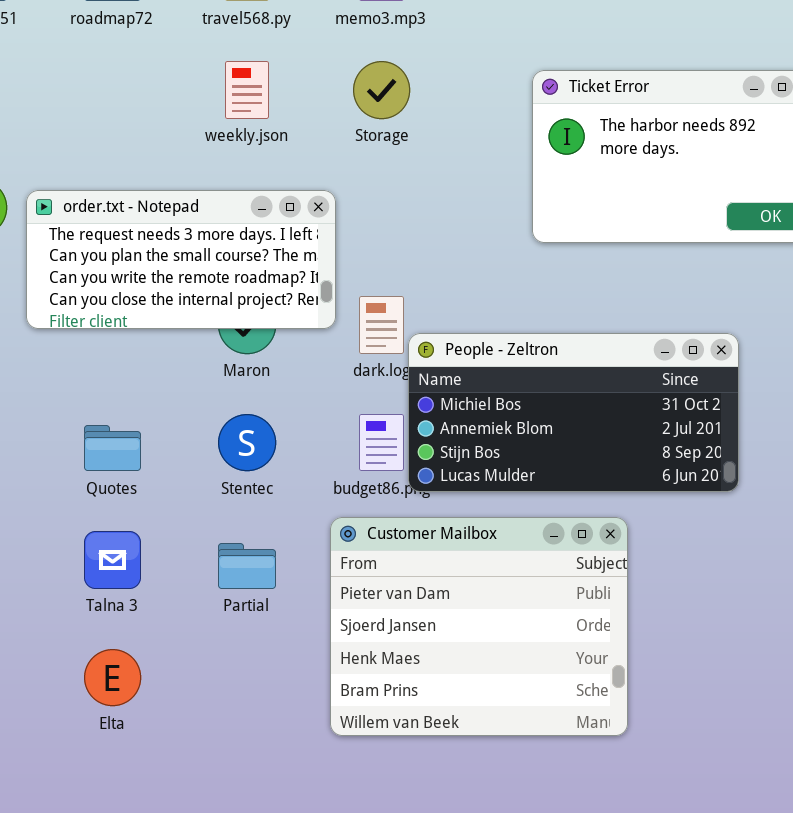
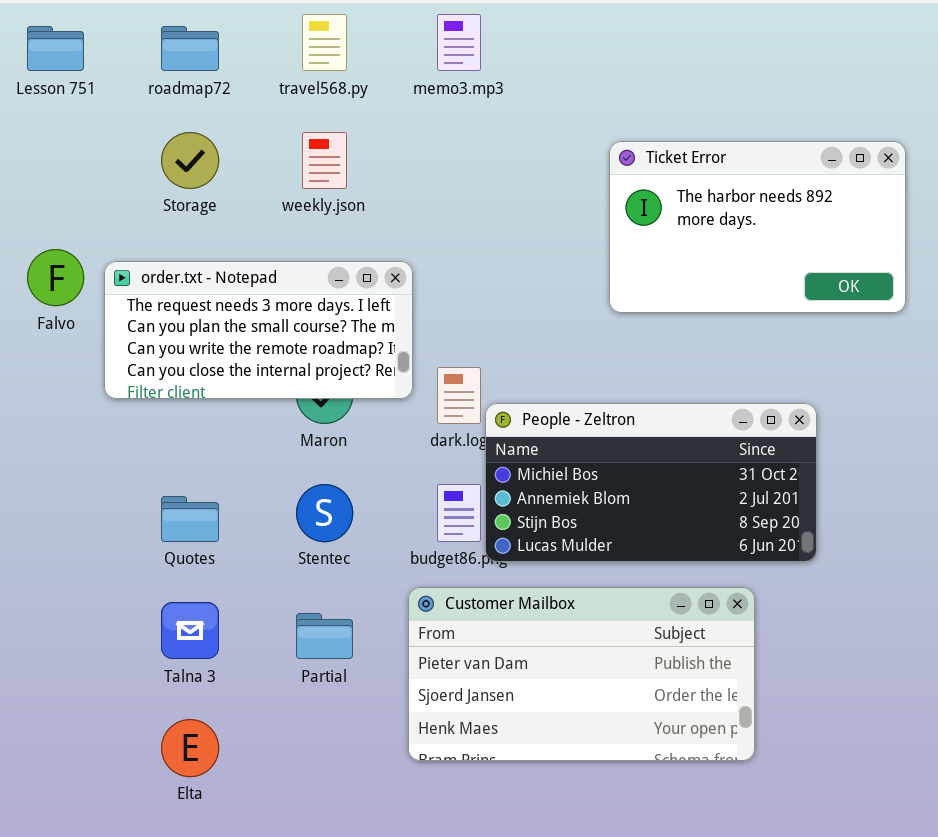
Storage: [353,61,410,119] -> [161,132,219,189], moved
Customer Mailbox: [330,517,628,736] -> [408,587,755,761], resized

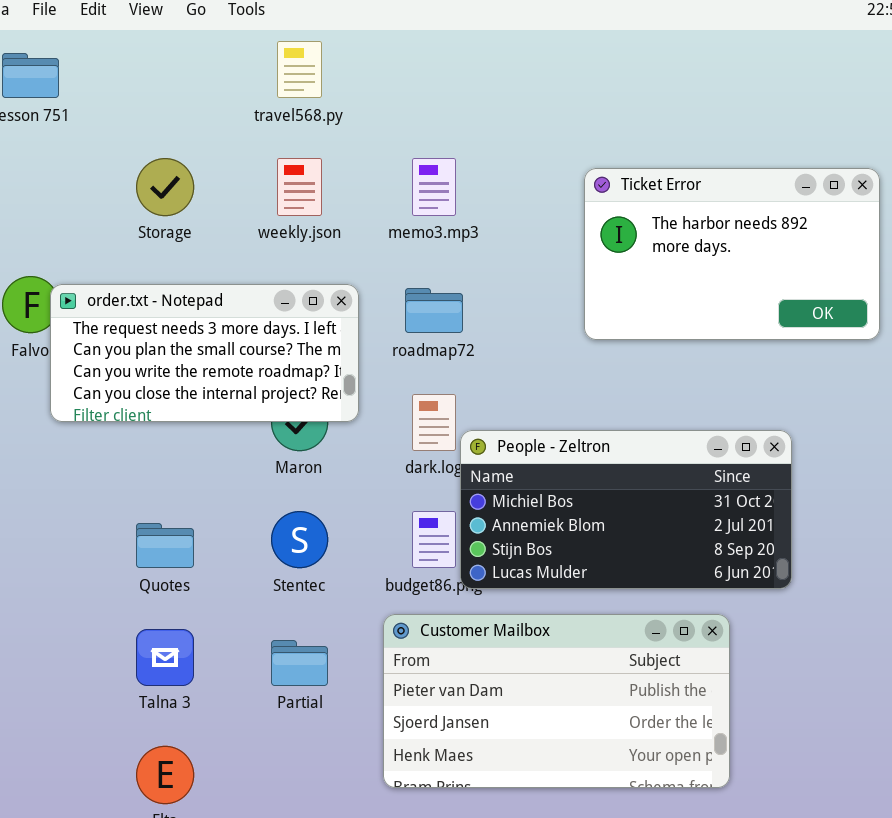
memo3.mp3: [437,14,481,71] -> [412,158,456,216], moved
roadmap72: [161,26,219,71] -> [405,288,463,333], moved
order.txt - Notepad: [104,261,413,399] -> [50,284,359,422], moved

